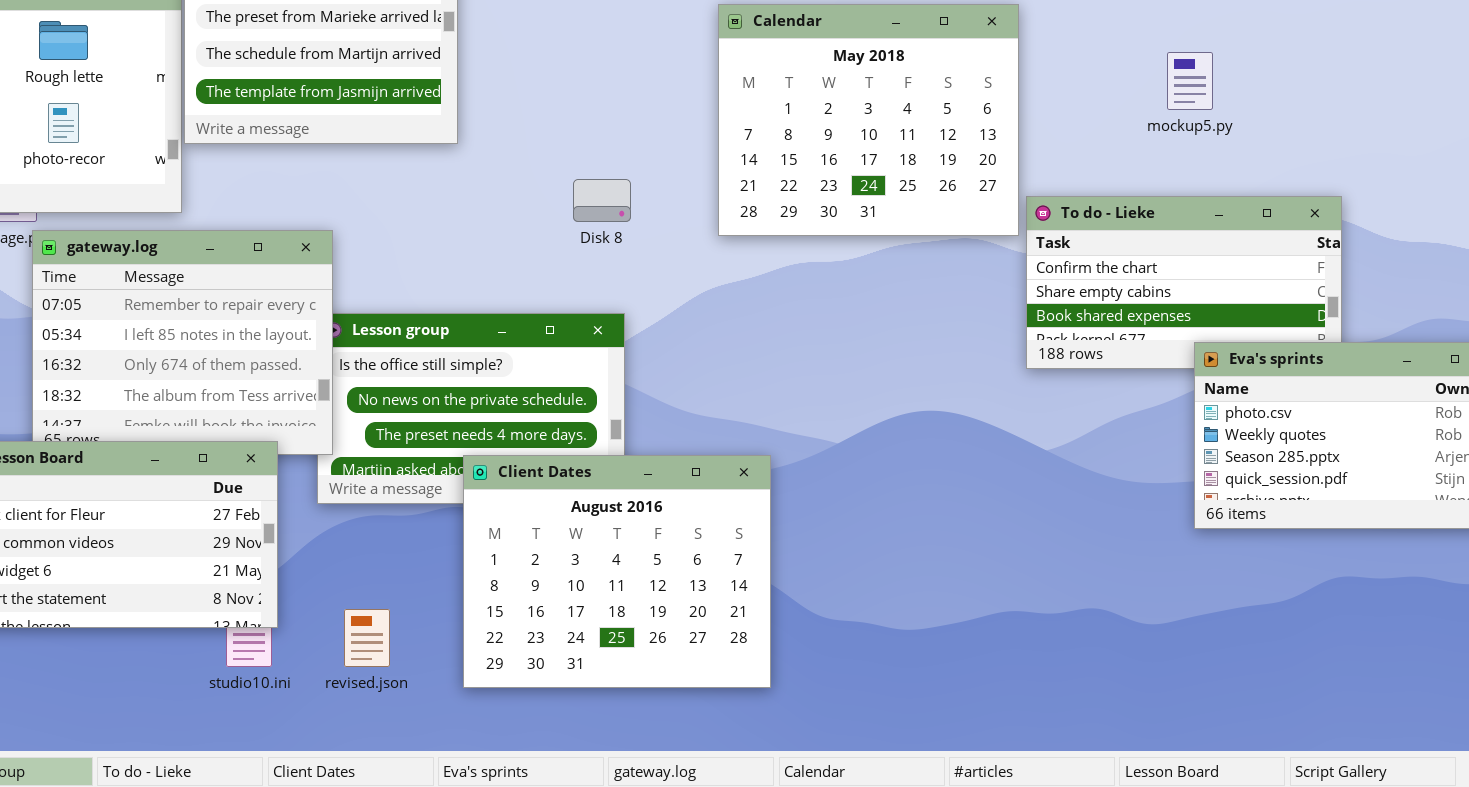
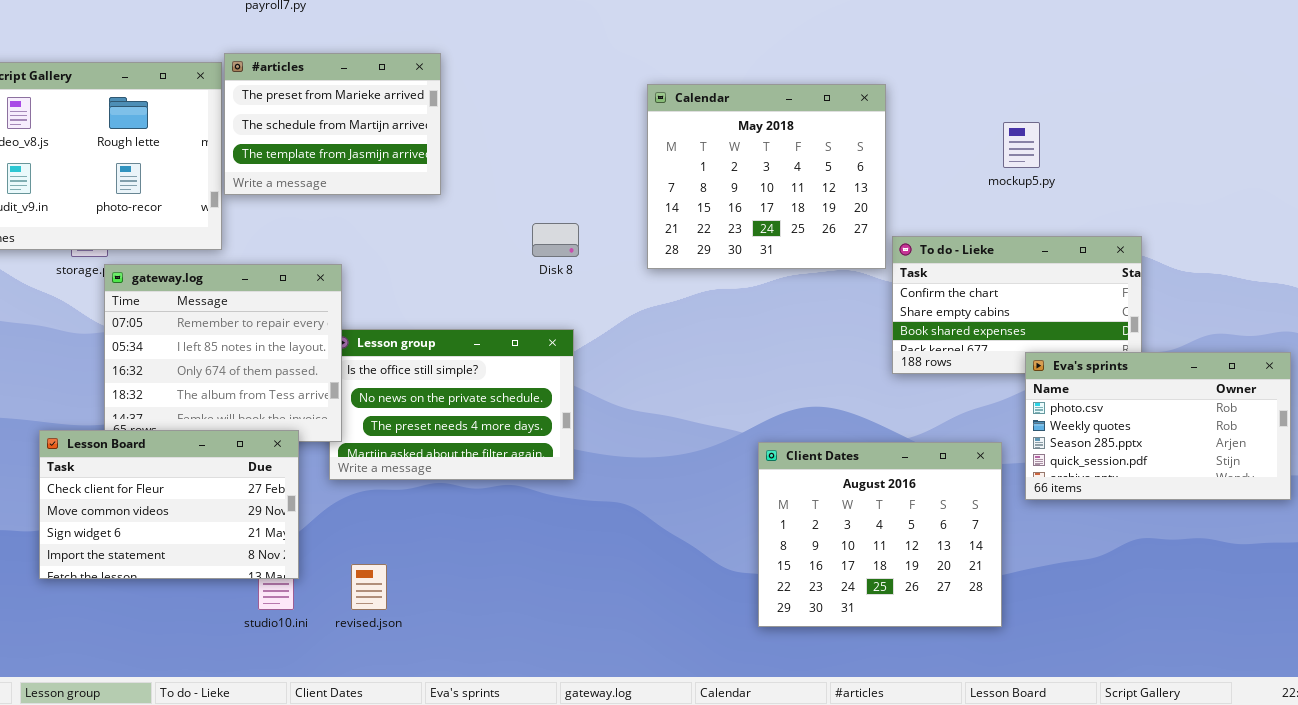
Client Dates: [463,455,771,688] -> [758,442,1002,627], moved

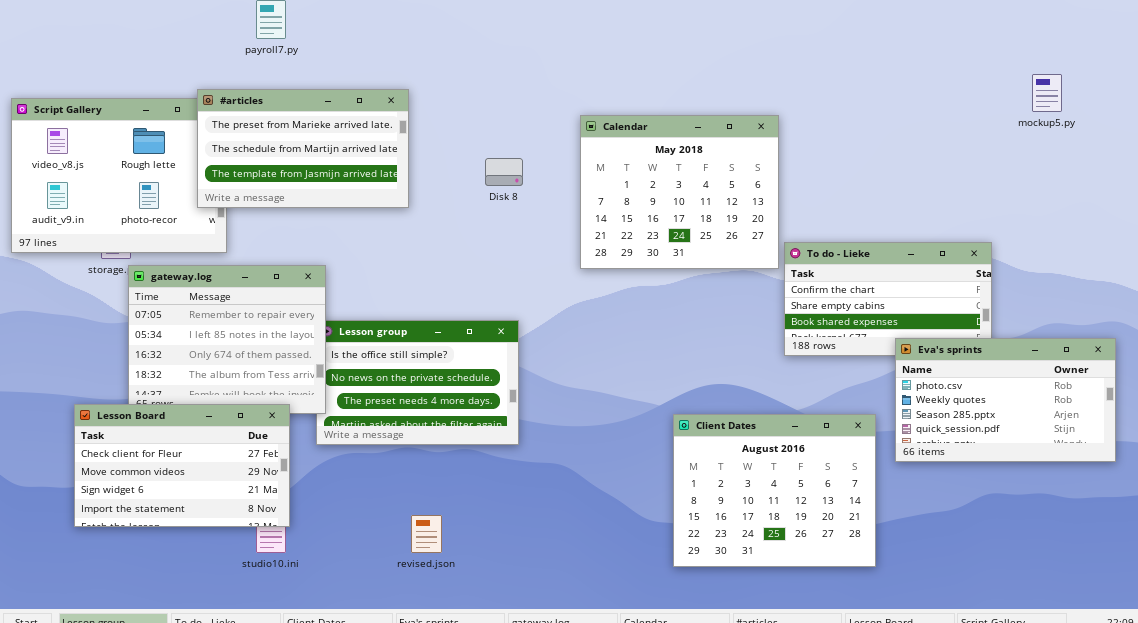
#articles: [224,53,441,195] -> [197,89,409,208], resized
mockup5.py: [1003,122,1040,168] -> [1032,74,1062,112], moved
Disk 8: [532,223,579,257] -> [485,158,523,186], moved
revised.json: [351,564,387,610] -> [411,515,442,553], moved

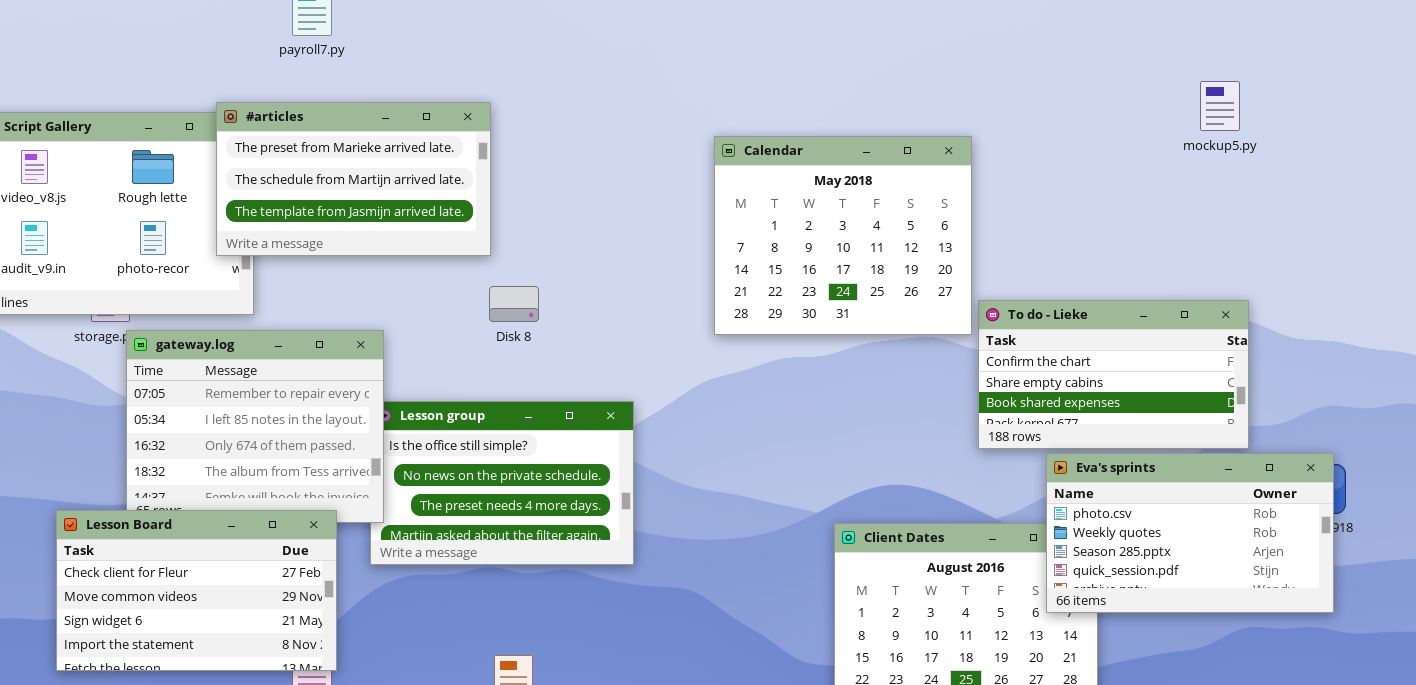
mockup5.py: [1032,74,1062,112] -> [1200,81,1240,131], moved
Disk 8: [485,158,523,186] -> [489,286,539,322], moved
Eva's sprints: [895,338,1116,462] -> [1046,453,1334,613], moved

